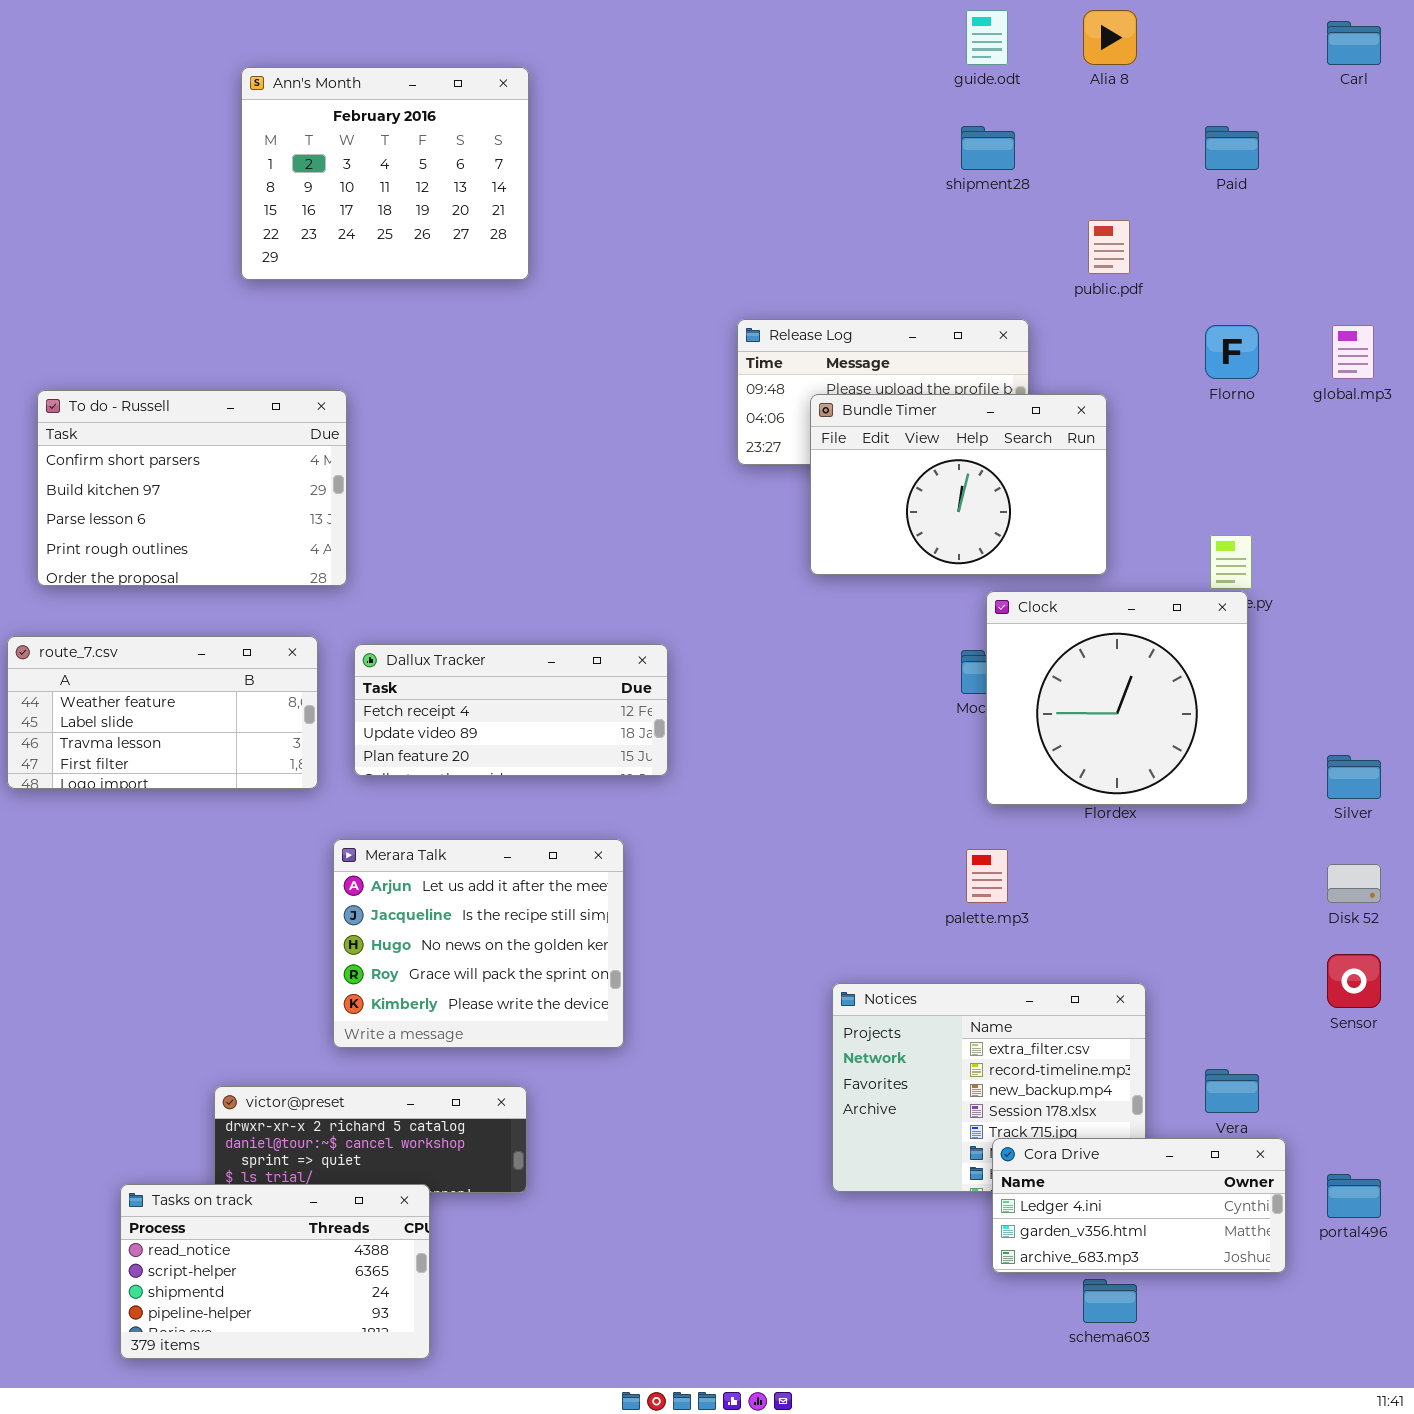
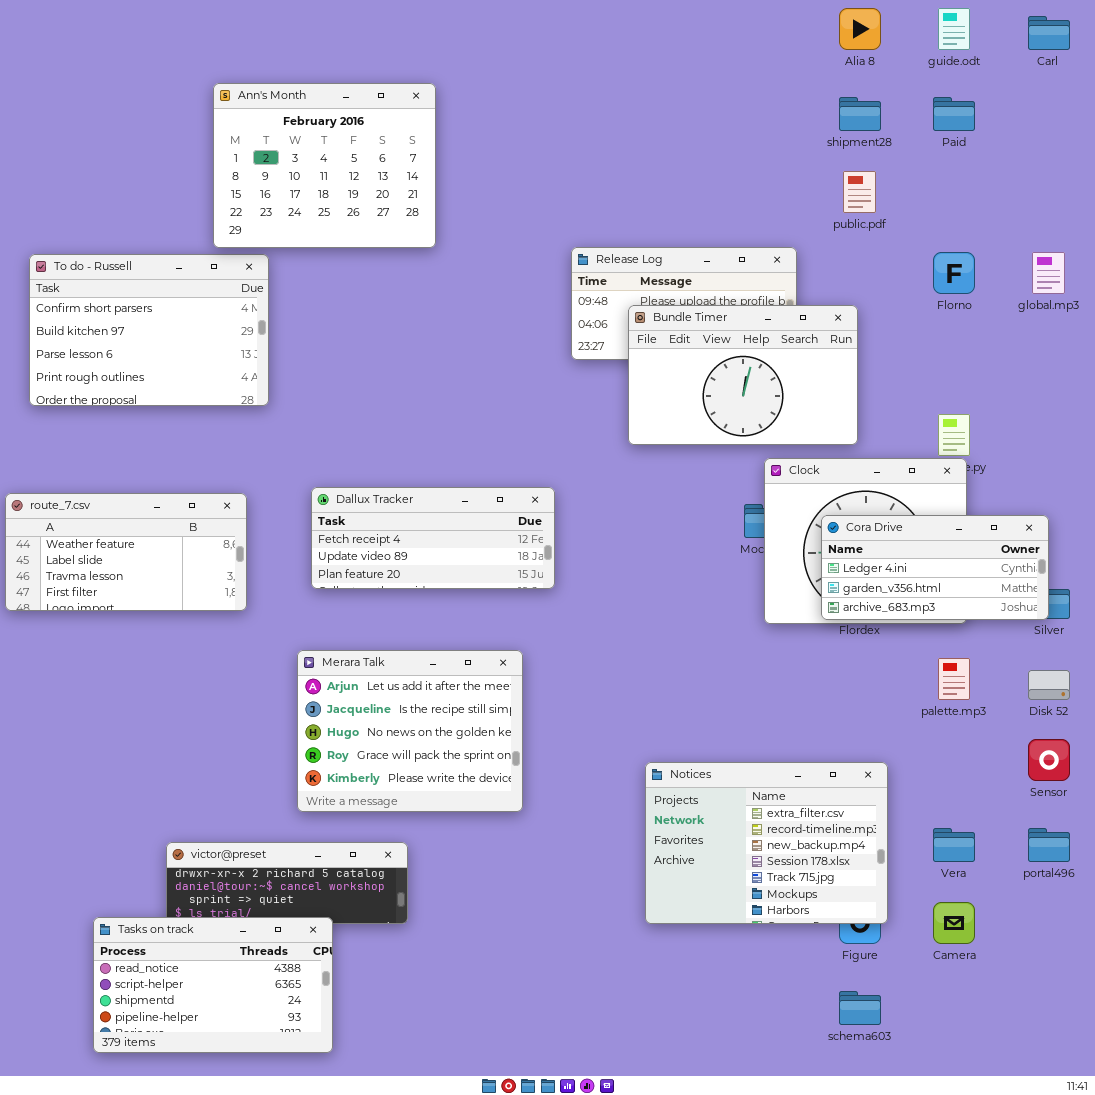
guide.odt: [966,10,1008,65] -> [938,8,970,50], moved
Ann's Month: [241,67,529,280] -> [213,83,436,248], moved
shipment28: [961,126,1015,170] -> [839,97,881,131], moved
To do - Russell: [37,390,347,586] -> [29,254,269,406], moved
Dallux Tracker: [354,644,668,776] -> [311,487,555,589], moved
Merara Talk: [333,839,624,1048] -> [297,650,523,812], moved
palette.mp3: [966,849,1008,903] -> [938,658,970,700], moved
Cora Drive: [992,1138,1286,1273] -> [821,515,1049,620], moved
portal496: [1327,1174,1381,1218] -> [1028,828,1070,862], moved

